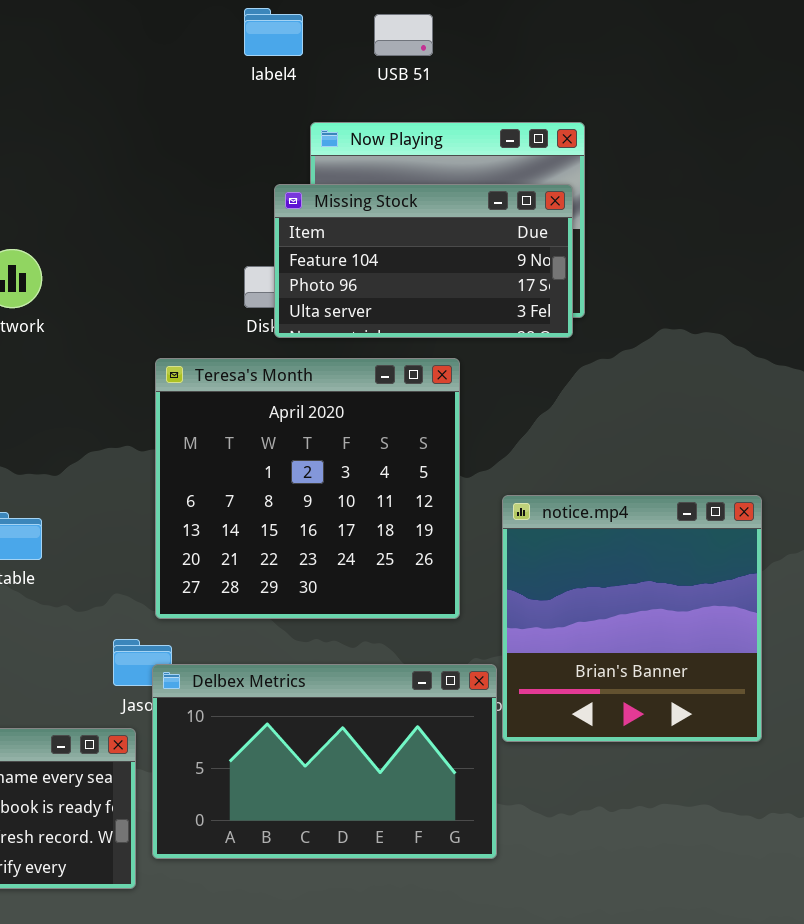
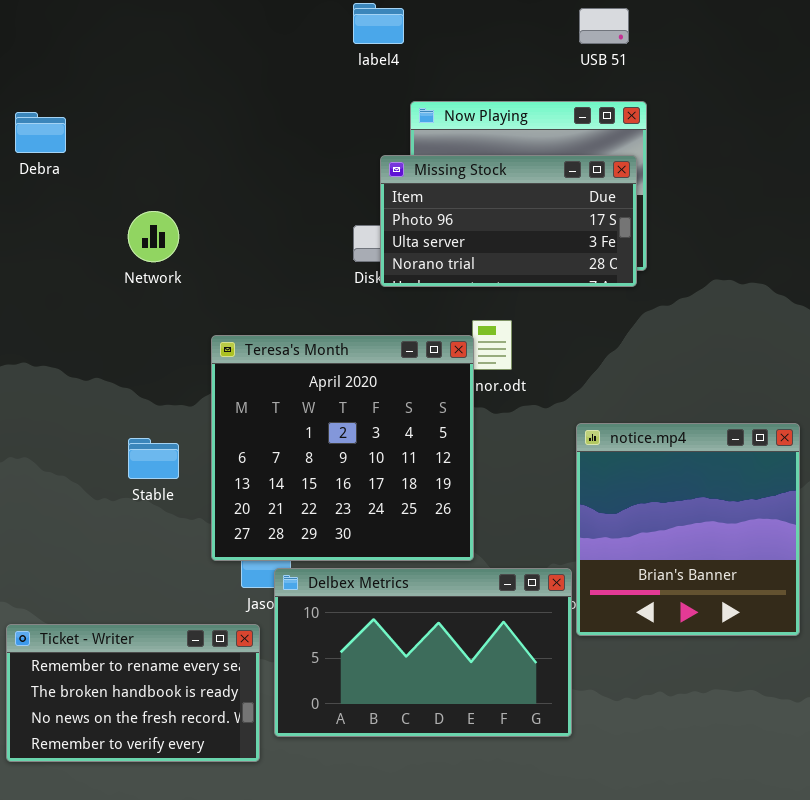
USB 51: [374,14,433,56] -> [579,8,629,44], moved
Missing Stock: [274,184,573,338] -> [380,155,637,287], scrolled down 1 row
Teresa's Month: [155,358,460,619] -> [211,335,474,561], moved

